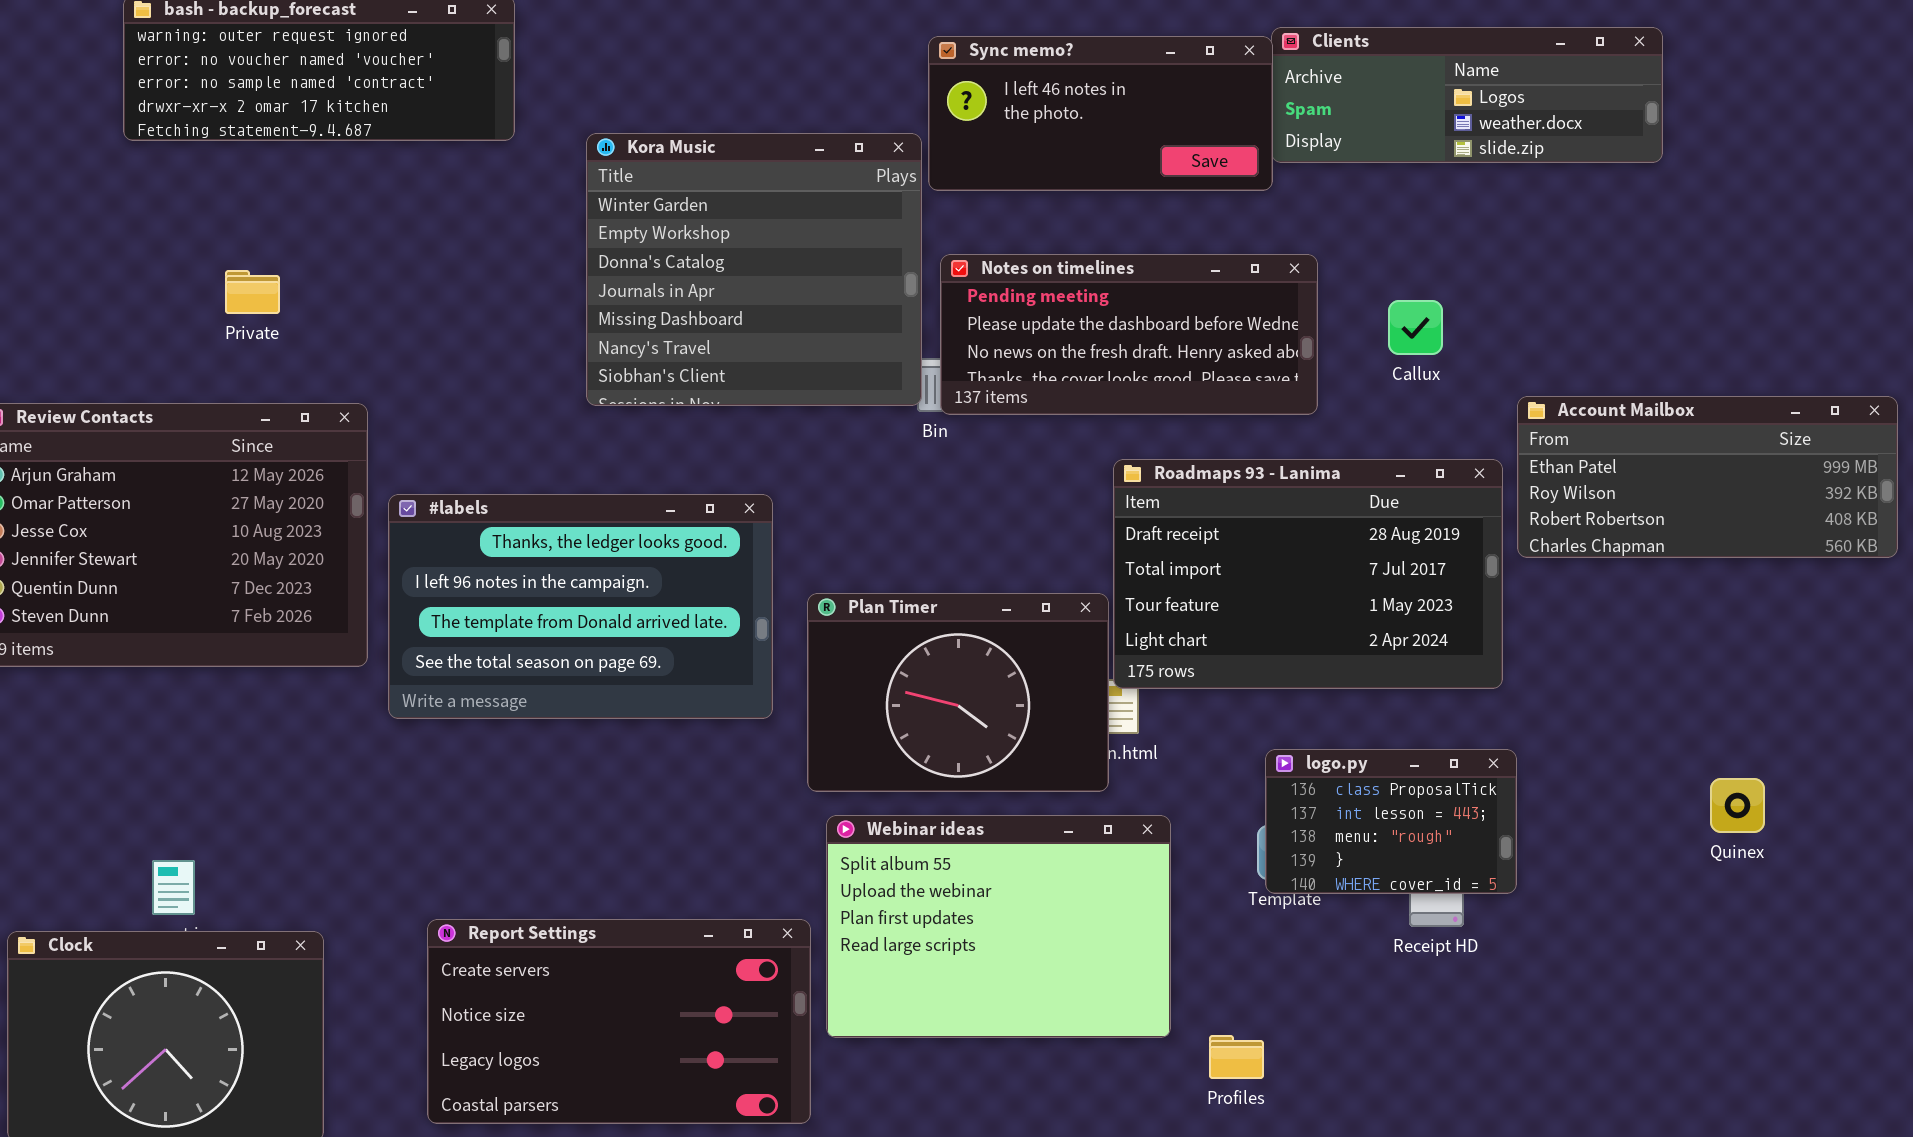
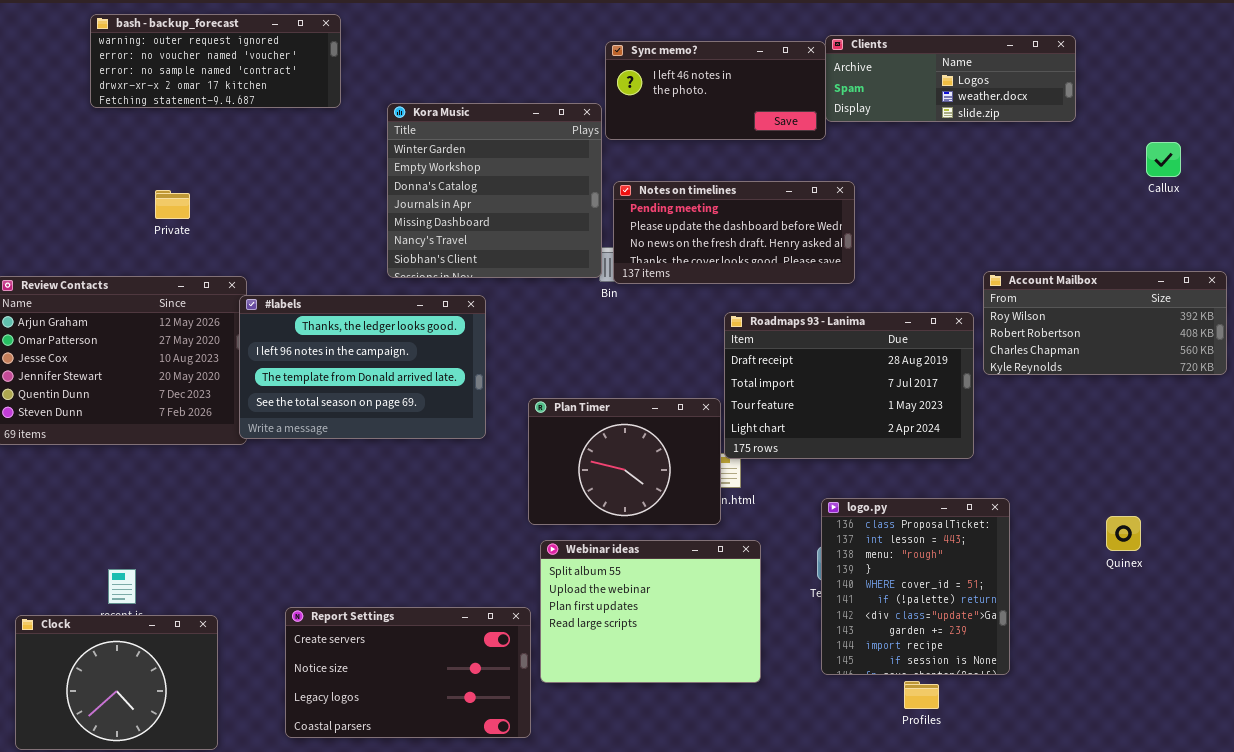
Callux: [1388,300,1443,355] -> [1146,142,1181,177], moved
Account Mailbox: [1517,396,1898,558] -> [983,271,1227,375], scrolled down 1 row
#labels: [388,494,773,719] -> [239,295,486,439], moved
logo.py: [1265,749,1517,894] -> [821,498,1010,675], resized
Profiles: [1209,1035,1264,1079] -> [904,681,939,709], moved

